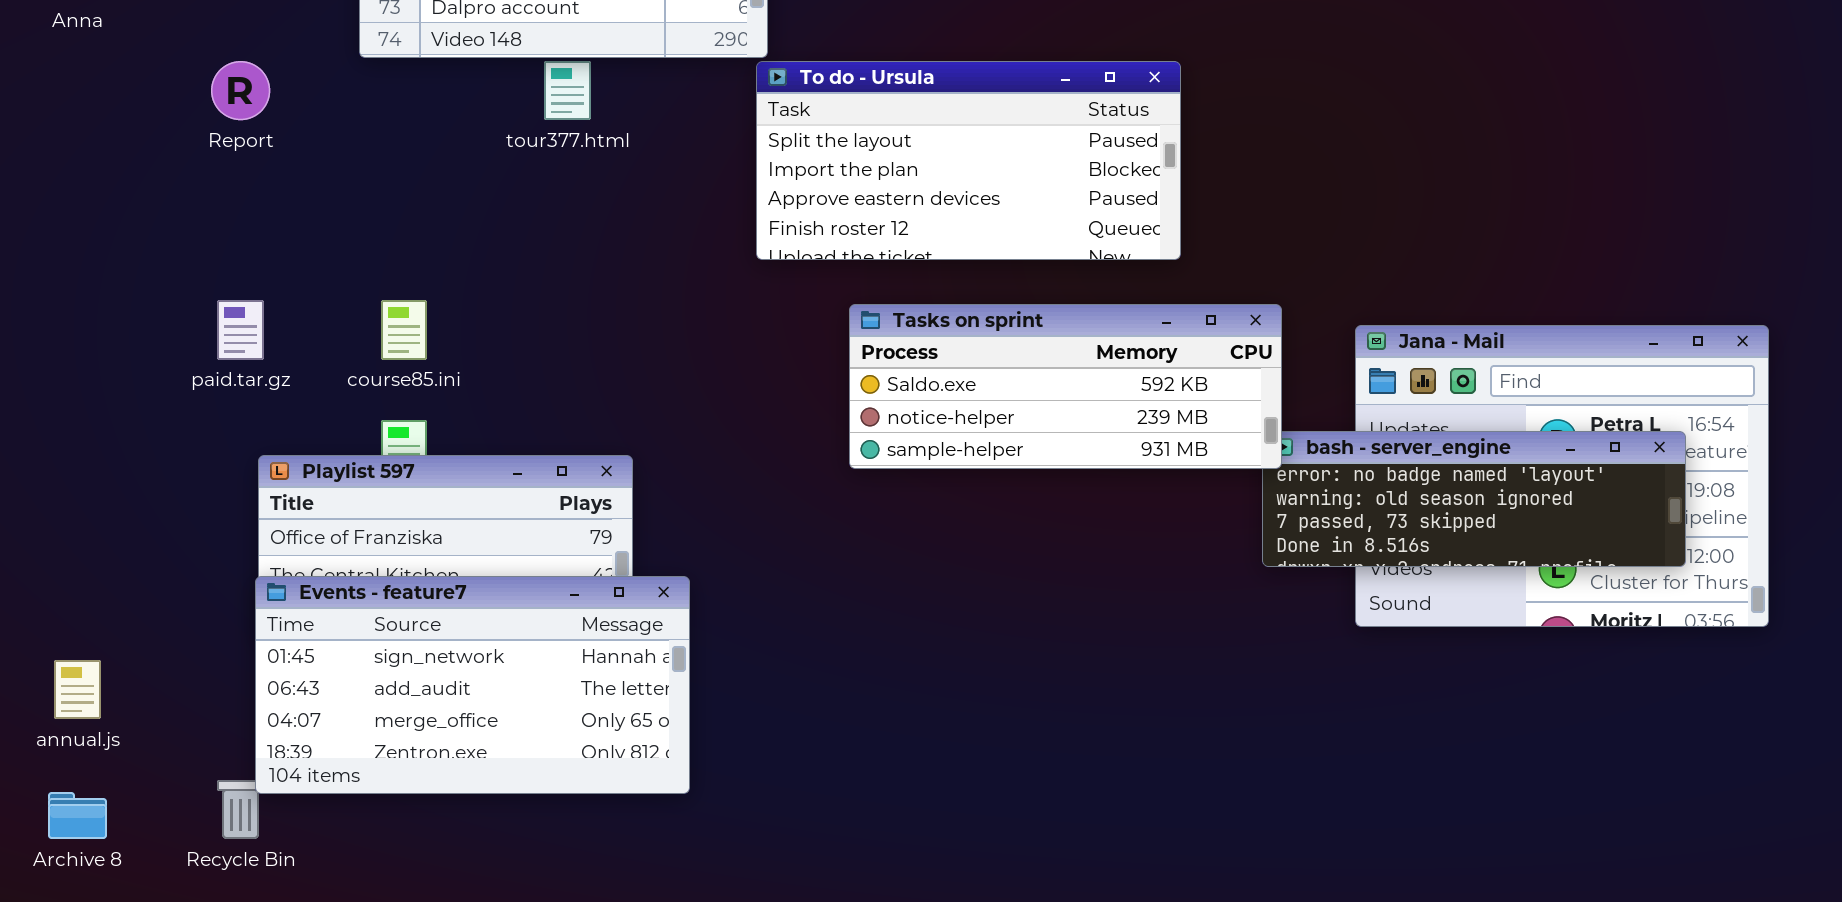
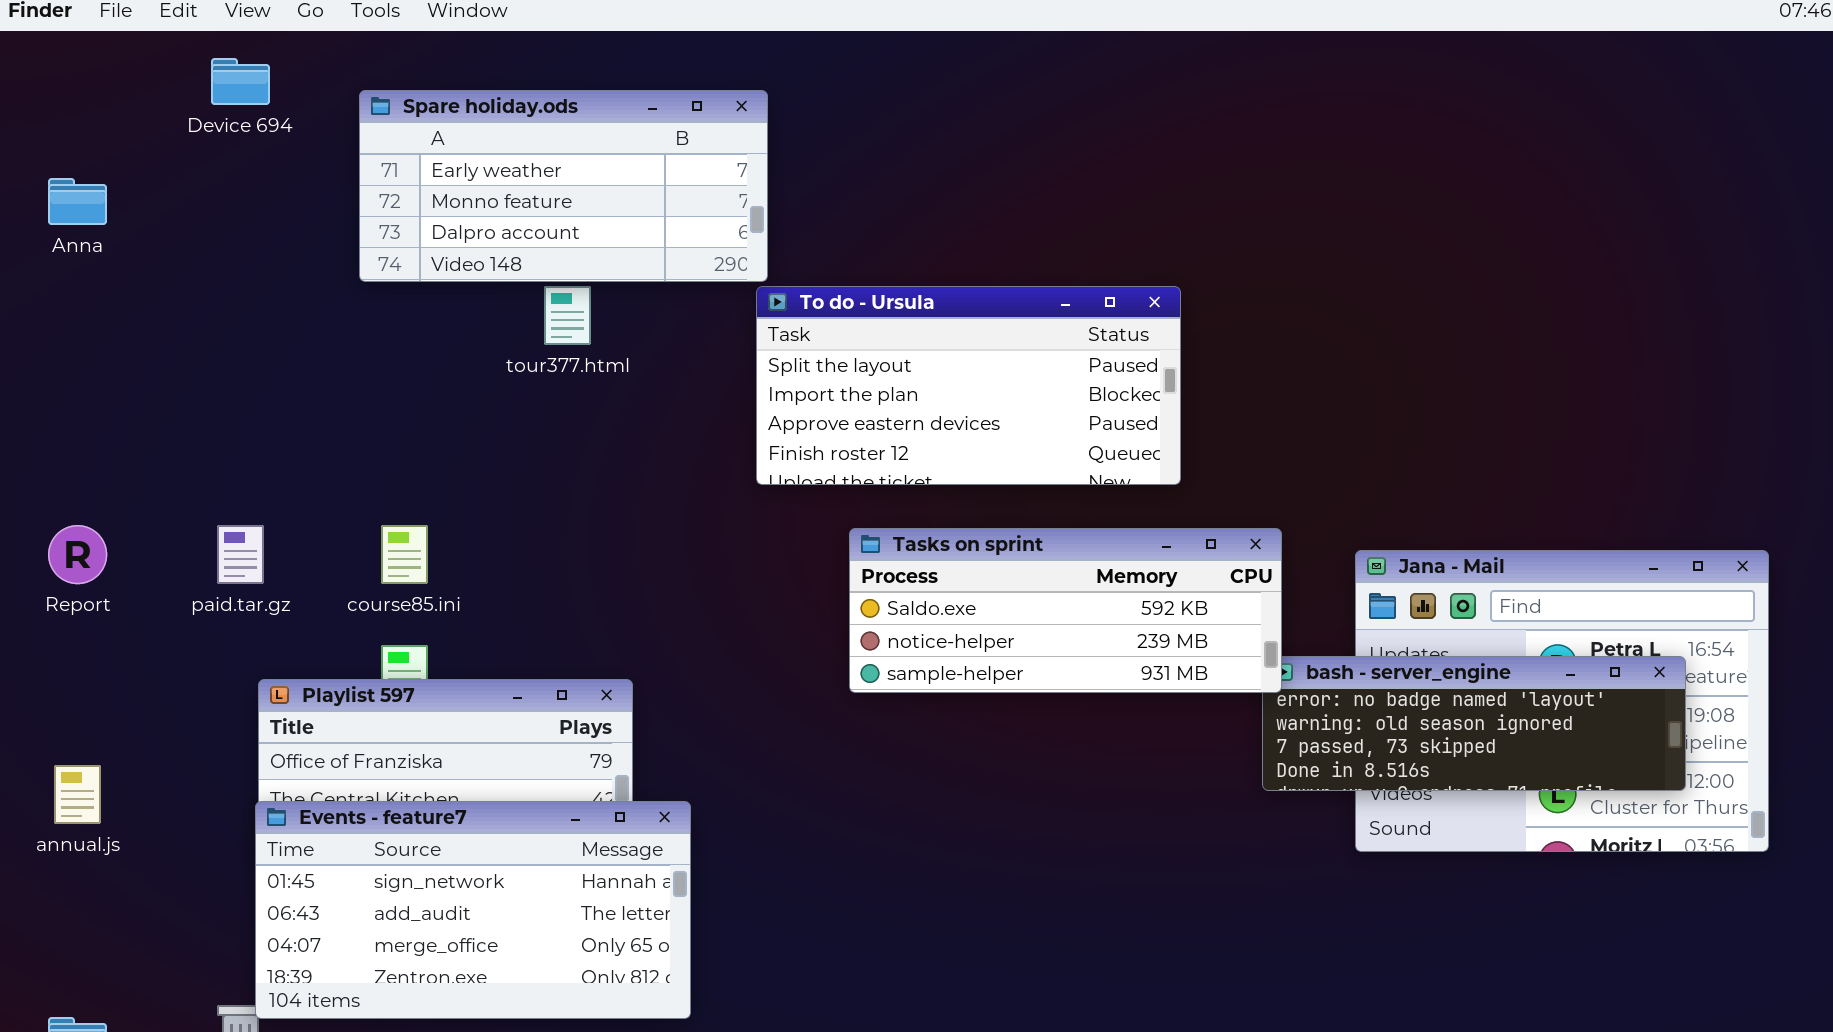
Report: [211,61,270,120] -> [48,525,107,584], moved
annual.js: [54,660,101,719] -> [54,765,101,824], moved

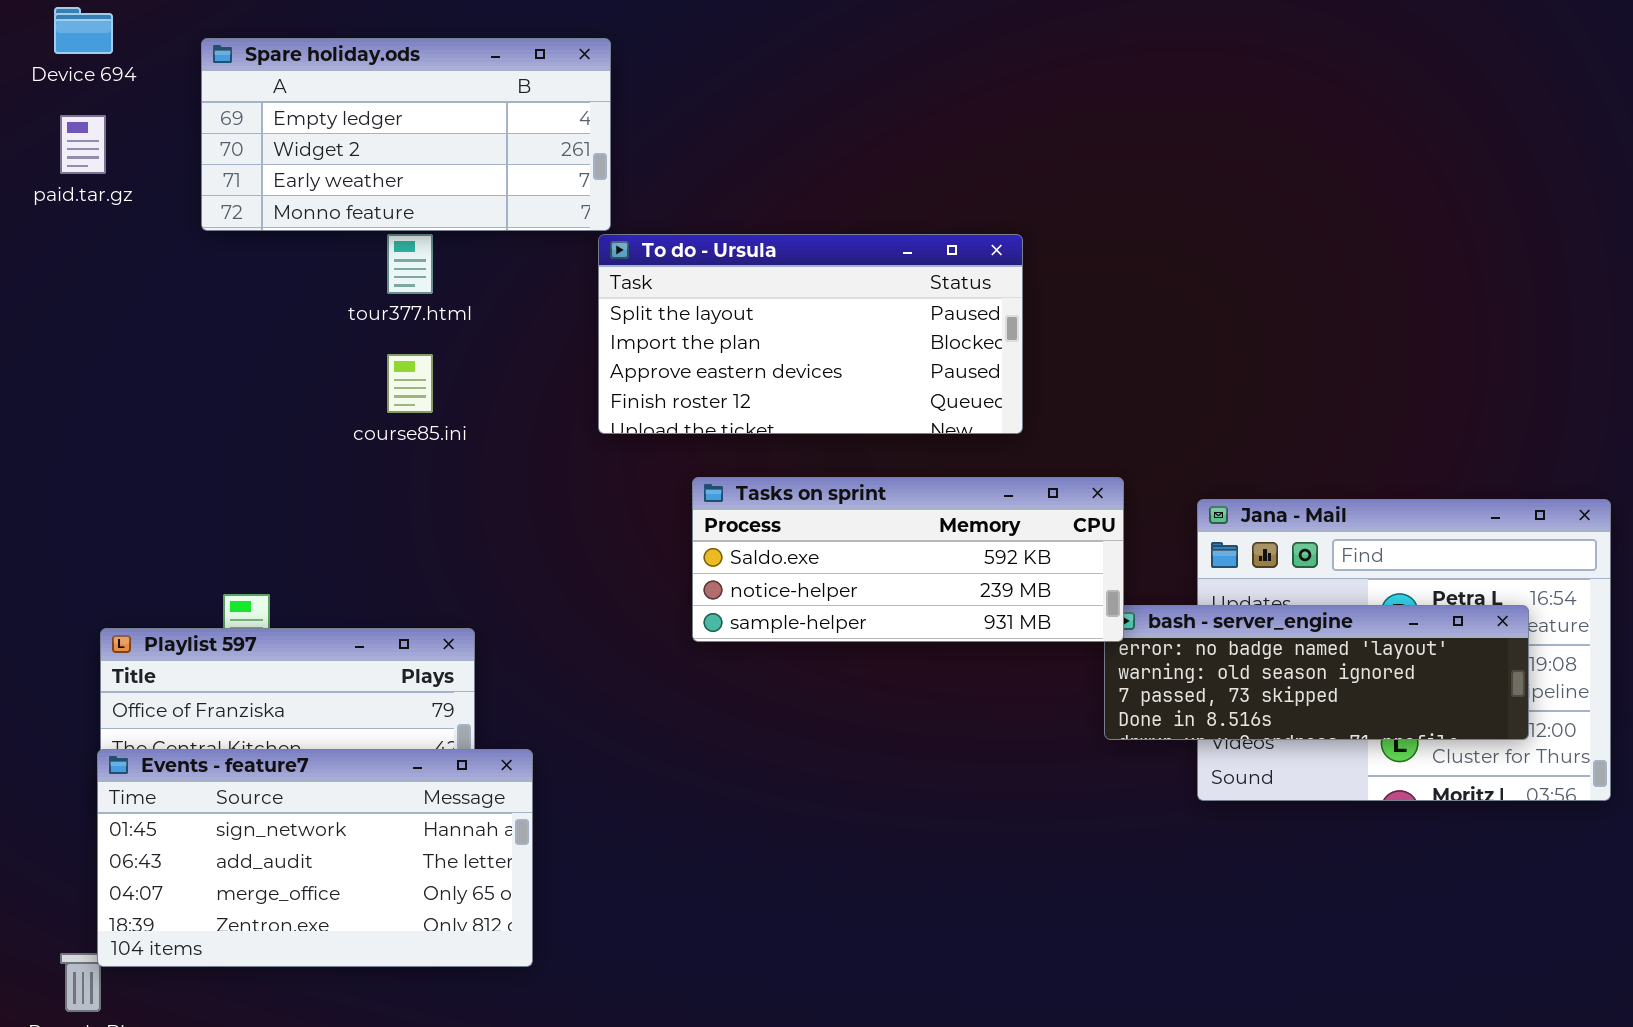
Spare holiday.ods: [359,90,768,282] -> [201,38,611,231], scrolled up 2 rows
paid.tar.gz: [217,525,264,584] -> [60,115,106,174], moved
course85.ini: [381,525,428,584] -> [387,354,433,413], moved

